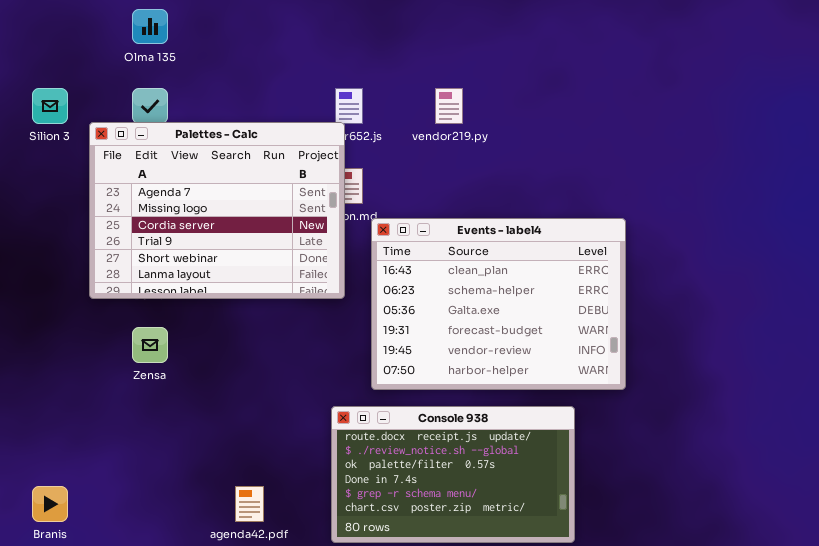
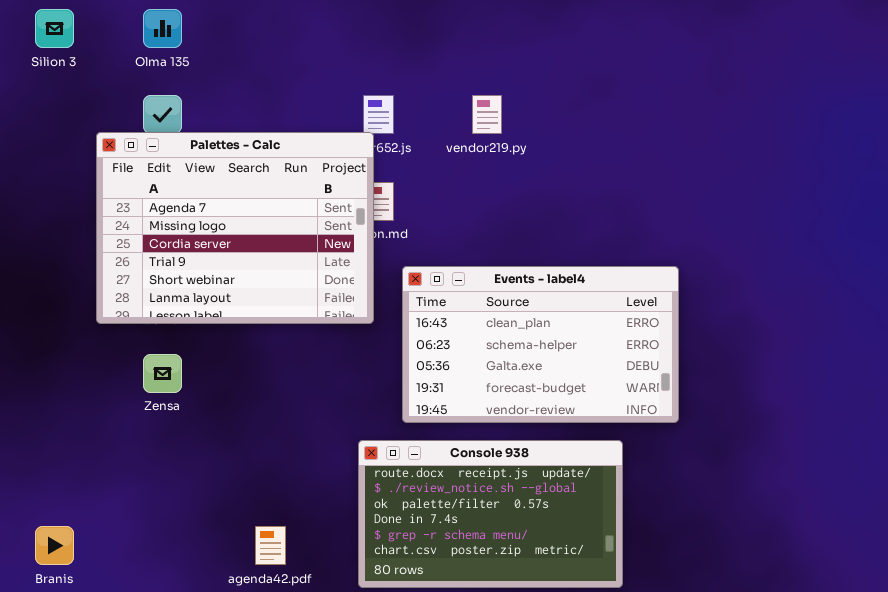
Silion 3: [32,88,68,124] -> [35,9,74,48], moved
Events - label4: [371,218,626,390] -> [402,266,679,423], resized

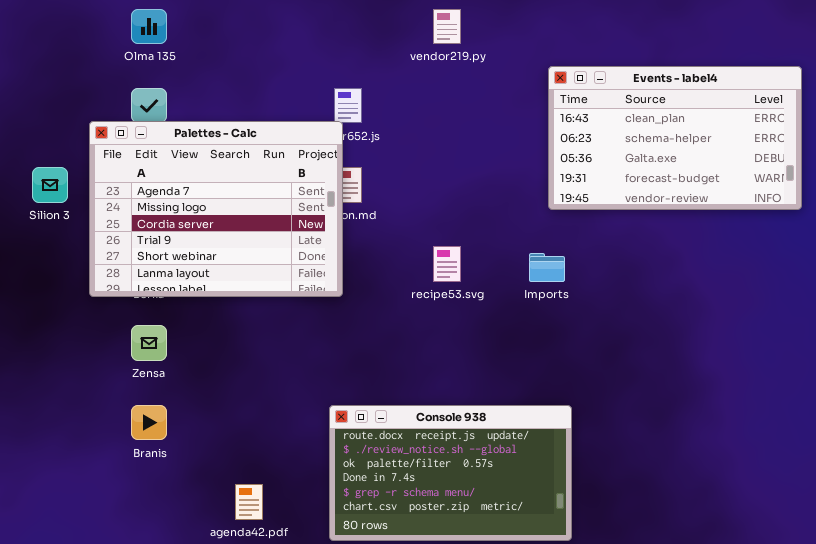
Silion 3: [35,9,74,48] -> [32,167,68,203], moved
vendor219.py: [472,95,502,134] -> [433,9,461,44], moved
Events - label4: [402,266,679,423] -> [548,66,802,210], moved
Branis: [35,526,74,565] -> [131,405,167,440], moved

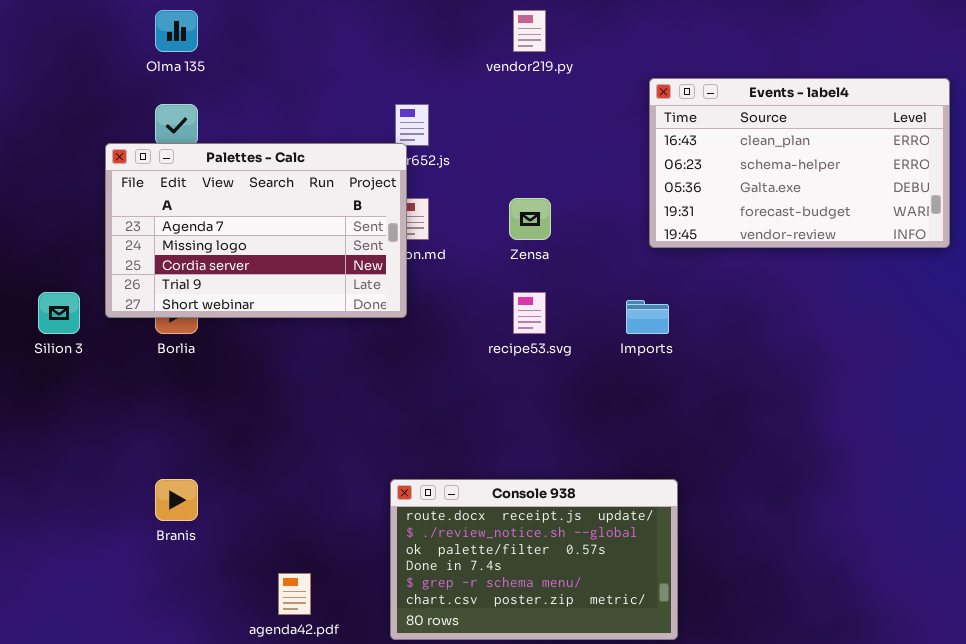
Palettes - Calc: [89,121,343,297] -> [105,143,407,318], resized
Silion 3: [32,167,68,203] -> [38,292,80,334], moved
Zensa: [131,325,167,361] -> [509,198,551,240], moved

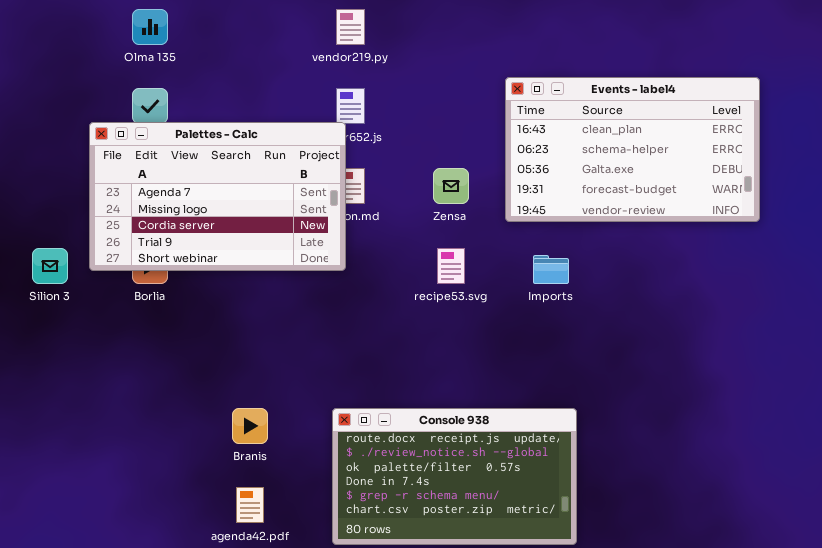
vendor219.py: [513,10,546,52] -> [336,9,365,45], moved
Events - label4: [649,78,950,248] -> [505,77,760,222], moved
Branis: [155,479,198,521] -> [232,408,268,444], moved

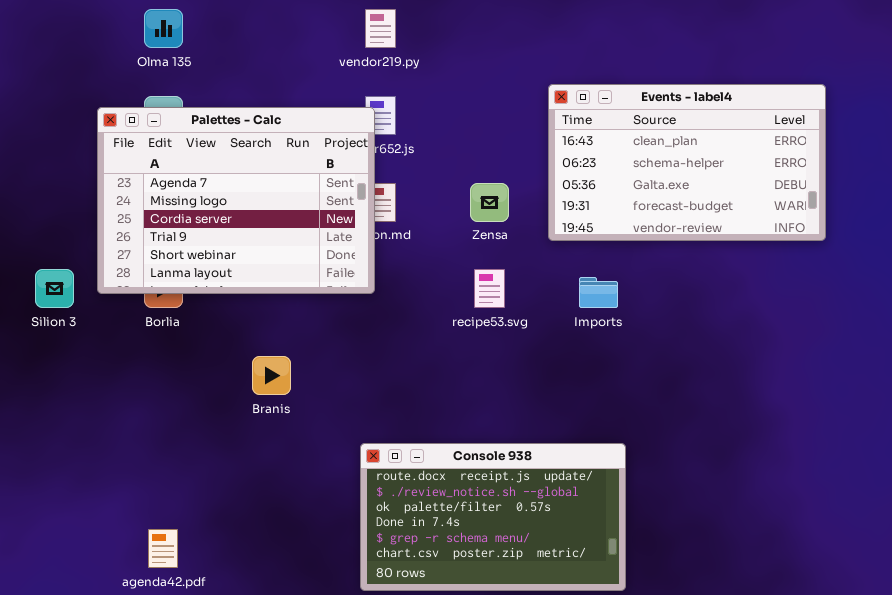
Palettes - Calc: [89,122,346,271] -> [97,107,375,294], resized
Branis: [232,408,268,444] -> [252,356,291,395], moved
agenda42.pdf: [236,487,264,523] -> [148,529,178,568], moved

